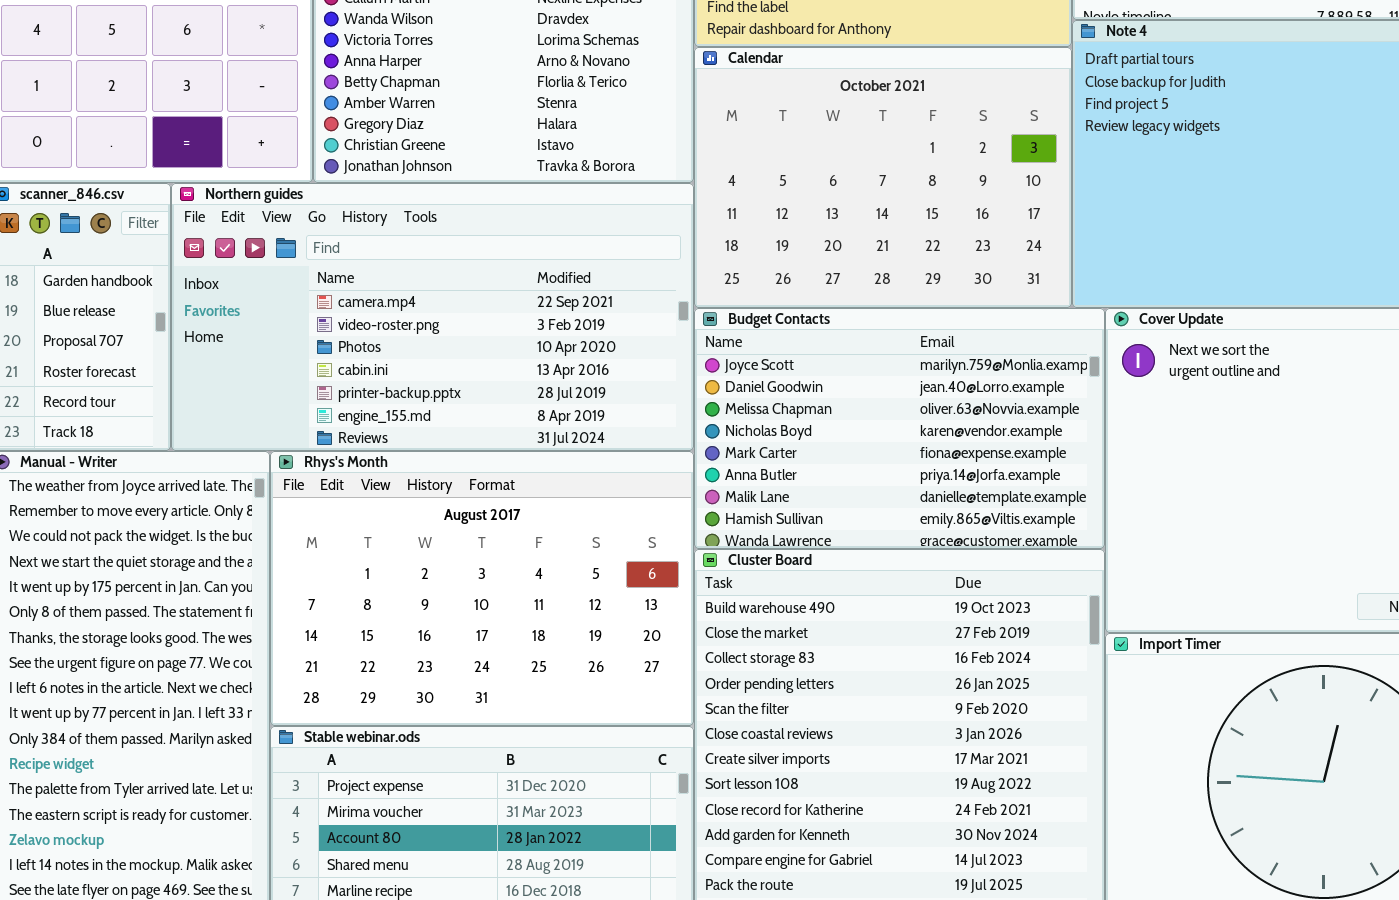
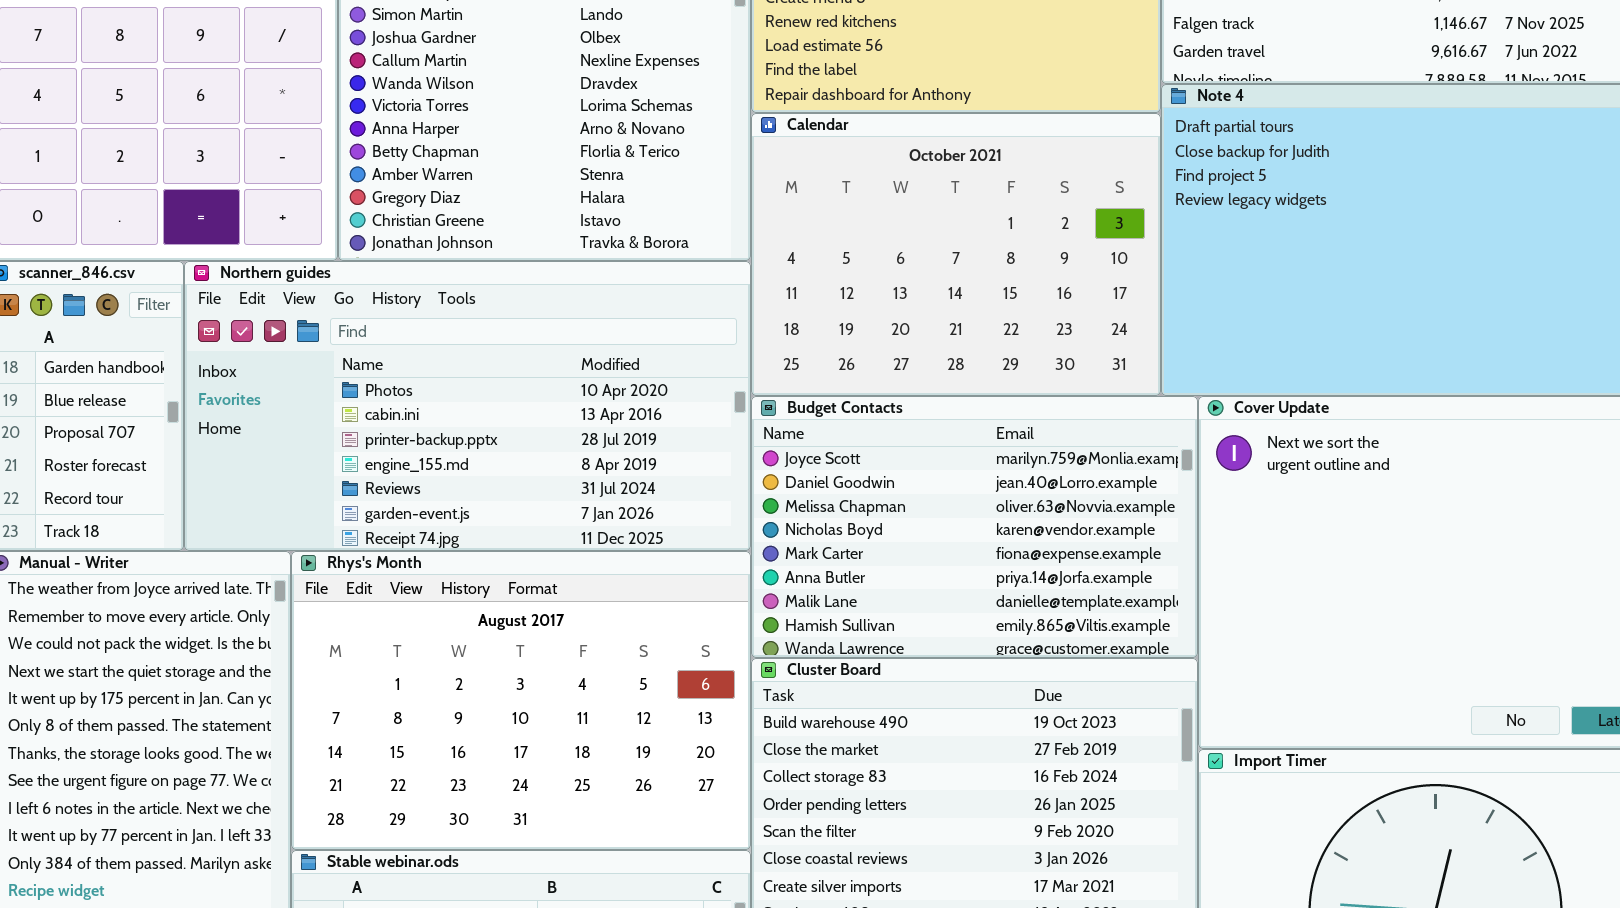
Northern guides: [171,183,694,451] -> [184,261,751,551], scrolled down 2 rows

